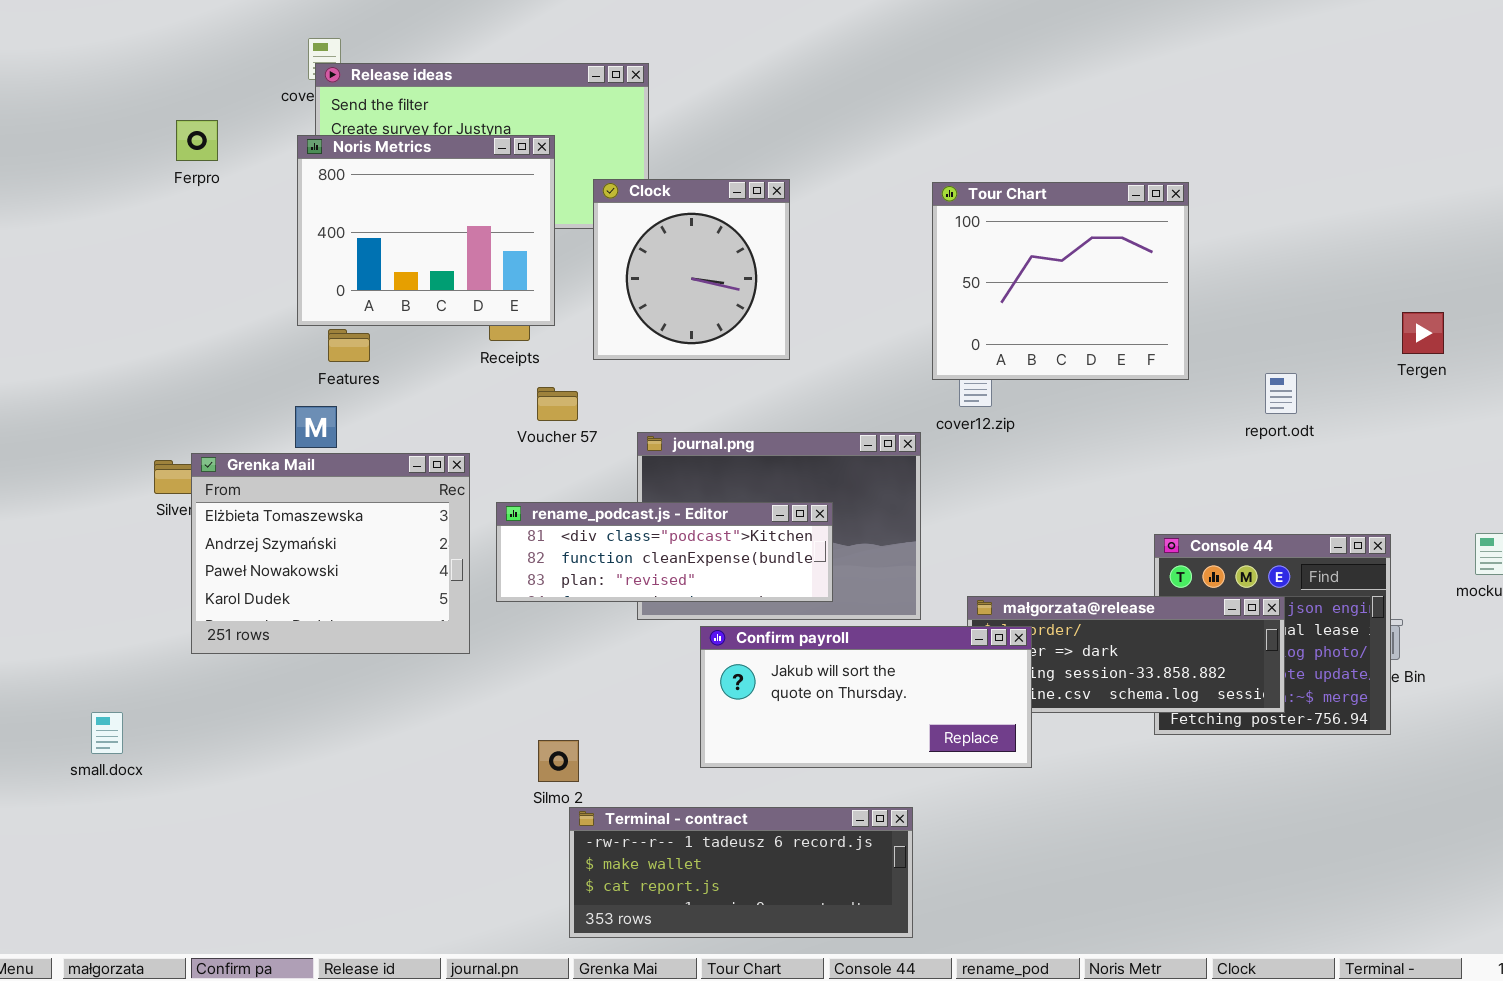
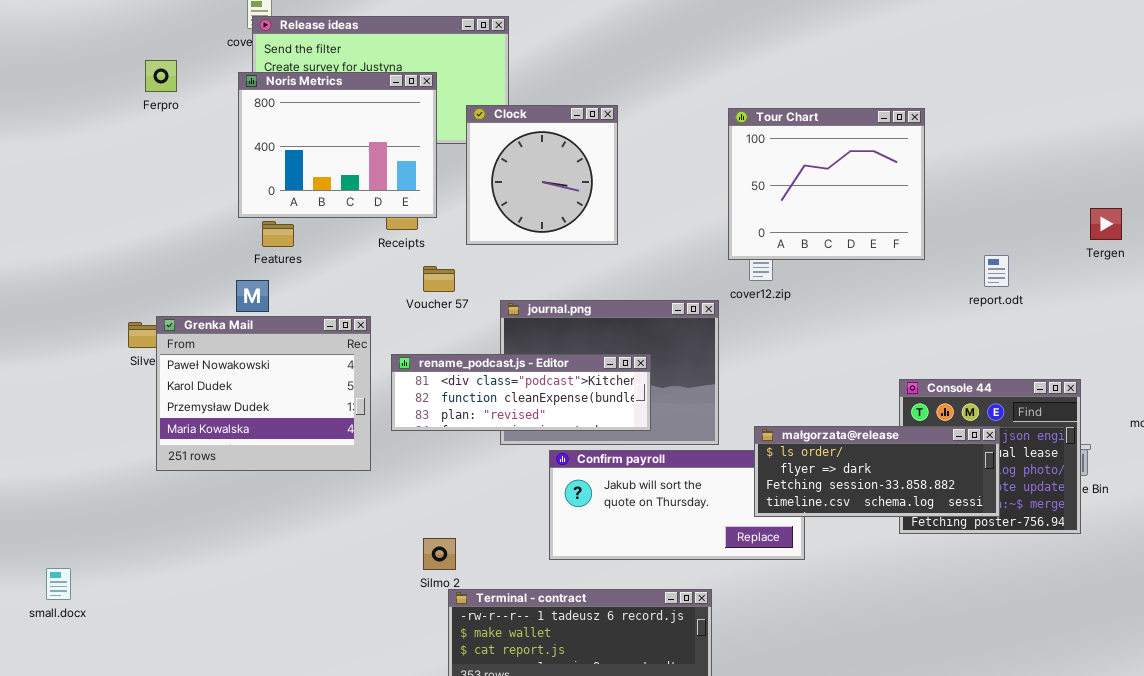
Grenka Mail: [191,453,470,654] -> [156,316,371,471], scrolled down 2 rows
małgorzata@release: [967,596,1285,713] -> [754,426,1000,517], raised
small.docx: [91,712,123,754] -> [46,568,71,600], moved

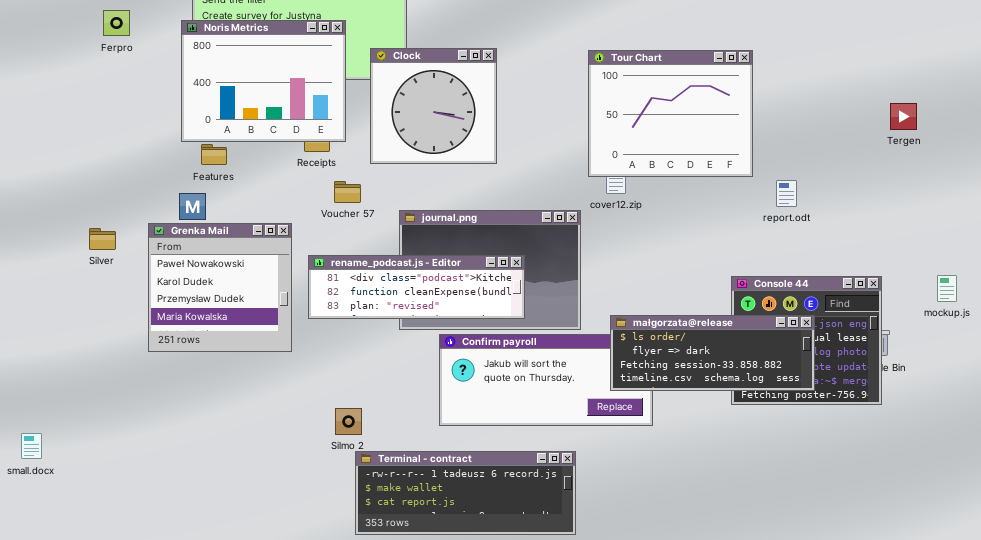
Tergen: [1090,208,1122,240] -> [890,103,917,130], moved
report.odt: [984,255,1009,287] -> [776,180,797,207], moved
Grenka Mail: [156,316,371,471] -> [148,223,292,352], resized

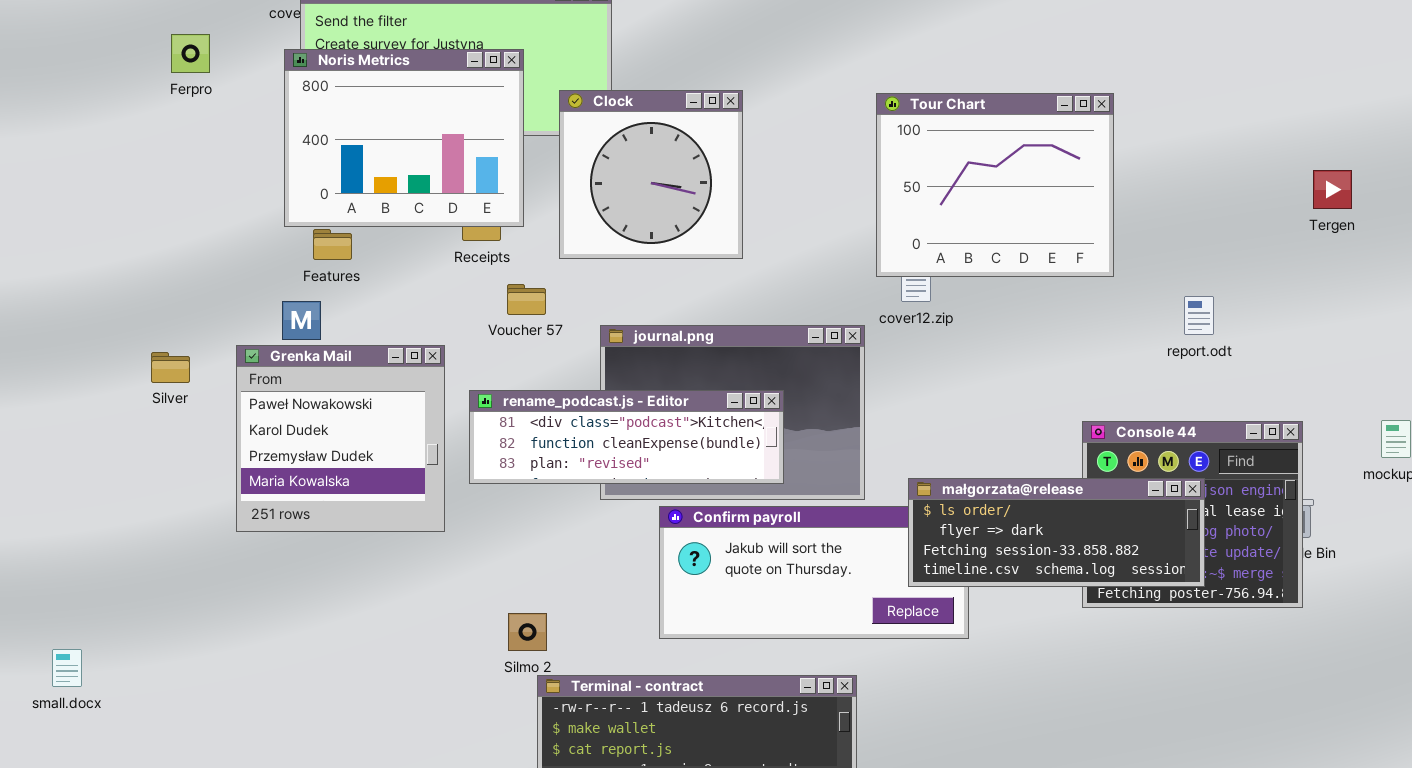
report.odt: [776,180,797,207] -> [1184,296,1214,335], moved

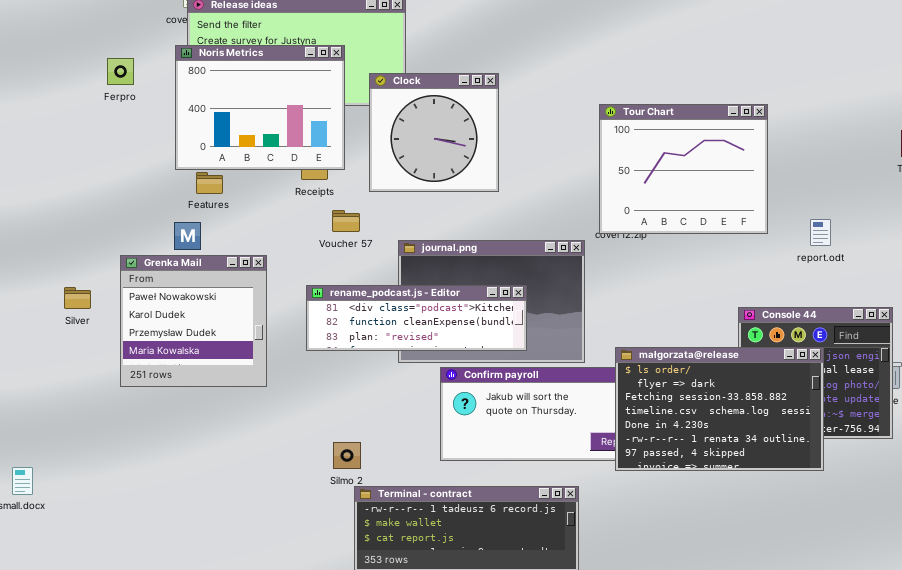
Ferpro: [171,34,210,73] -> [107,58,134,85], moved
Tour Chart: [876,93,1114,277] -> [599,104,768,234], moved
Grenka Mail: [236,345,445,532] -> [120,255,267,387], moved
Silver: [151,352,190,383] -> [64,287,91,309], moved
małgorzata@release: [908,478,1205,587] -> [615,347,824,471], resized

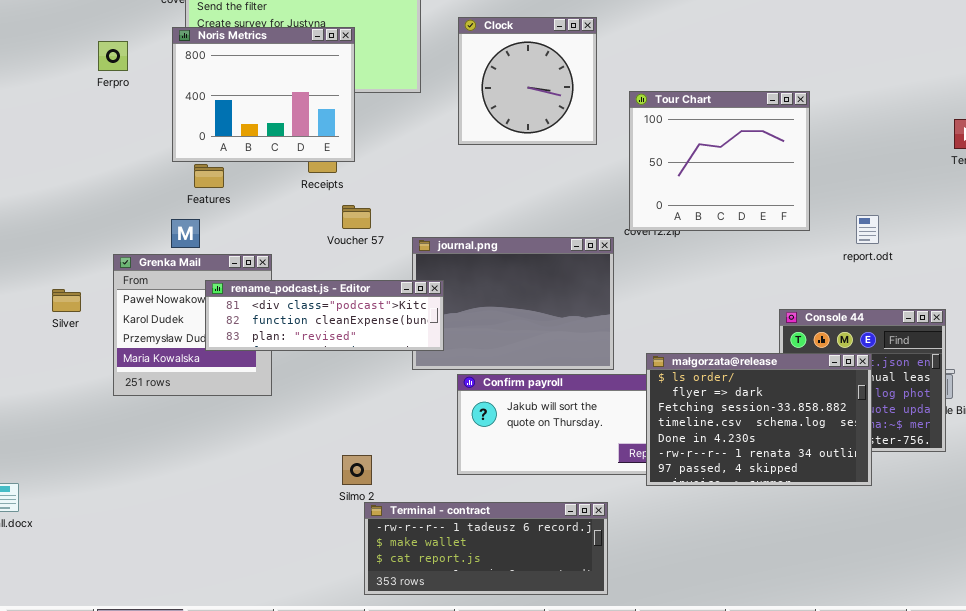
Clock: [369,73,499,192] -> [458,17,597,145], moved
rename_podcast.js - Editor: [306,285,527,351] -> [205,280,444,351], moved

